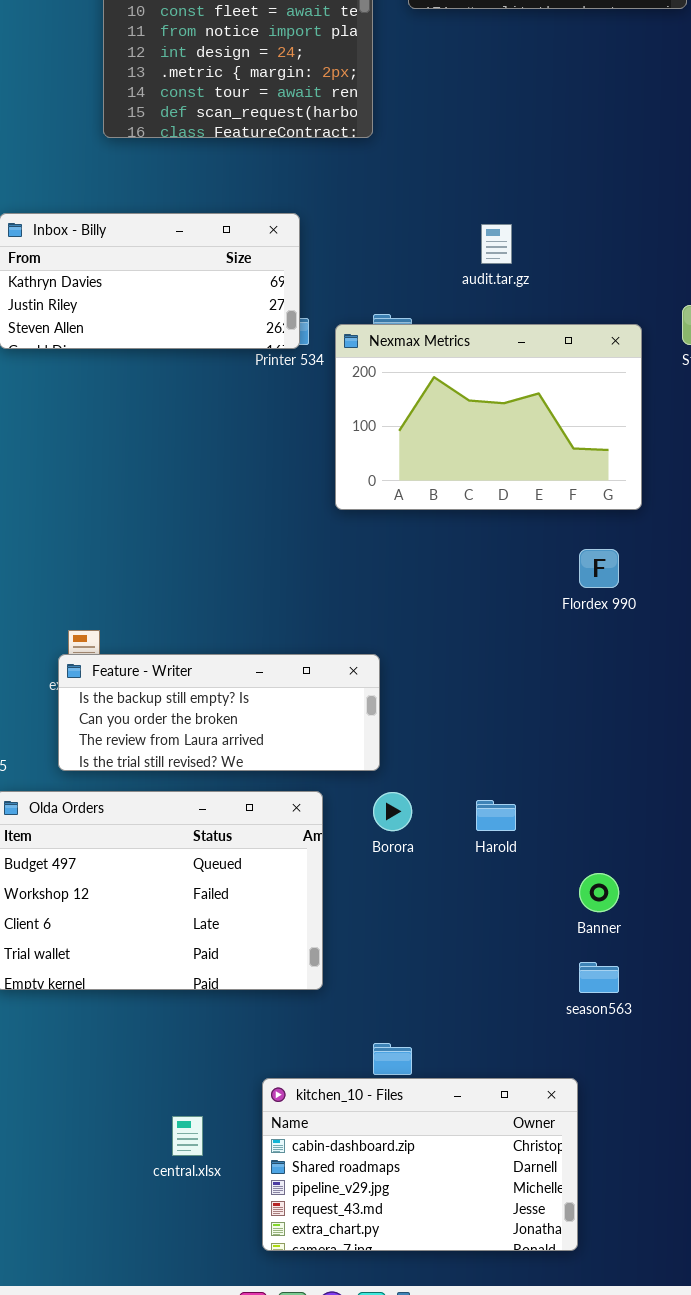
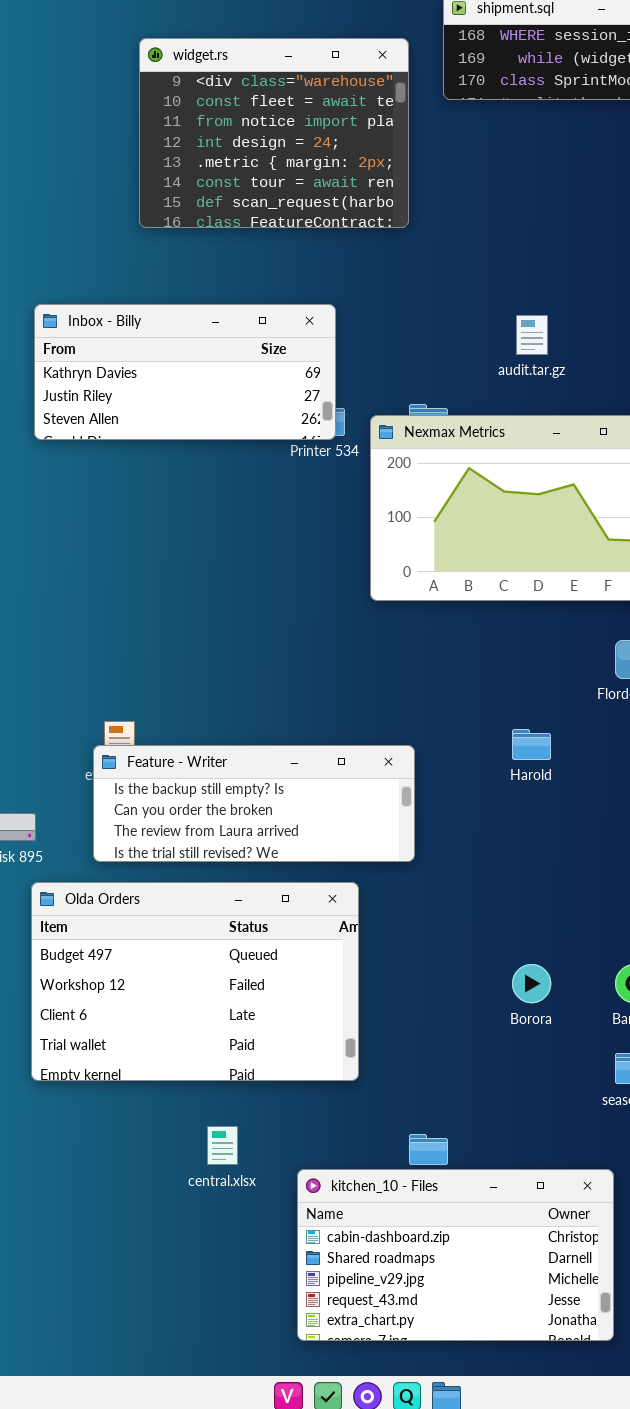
Borora: [373,792,412,831] -> [512,964,551,1003], moved
Harold: [476,800,516,831] -> [512,729,551,760], moved
central.xlsx: [172,1116,203,1156] -> [207,1126,238,1165], moved

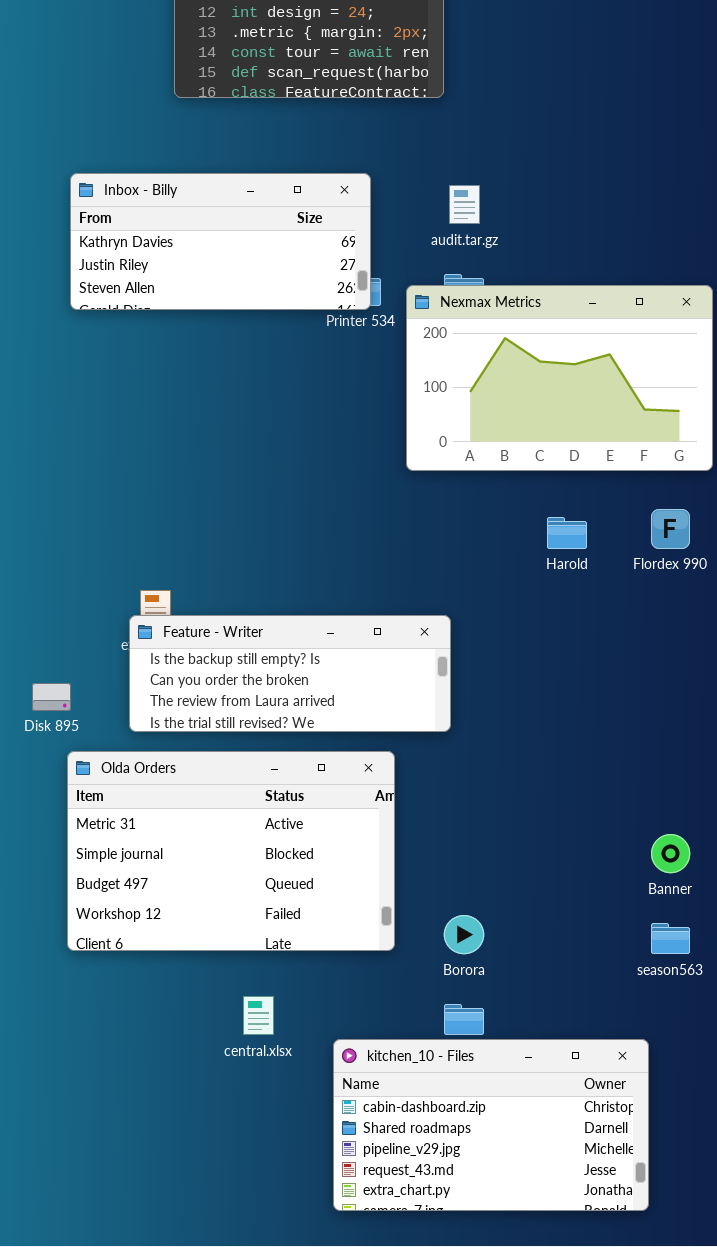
audit.tar.gz: [516,315,548,355] -> [449,185,480,224], moved
Harold: [512,729,551,760] -> [547,517,587,549], moved
Olda Orders: [31,882,359,1081] -> [67,751,395,951], scrolled up 2 rows
Borora: [512,964,551,1003] -> [444,915,484,954], moved

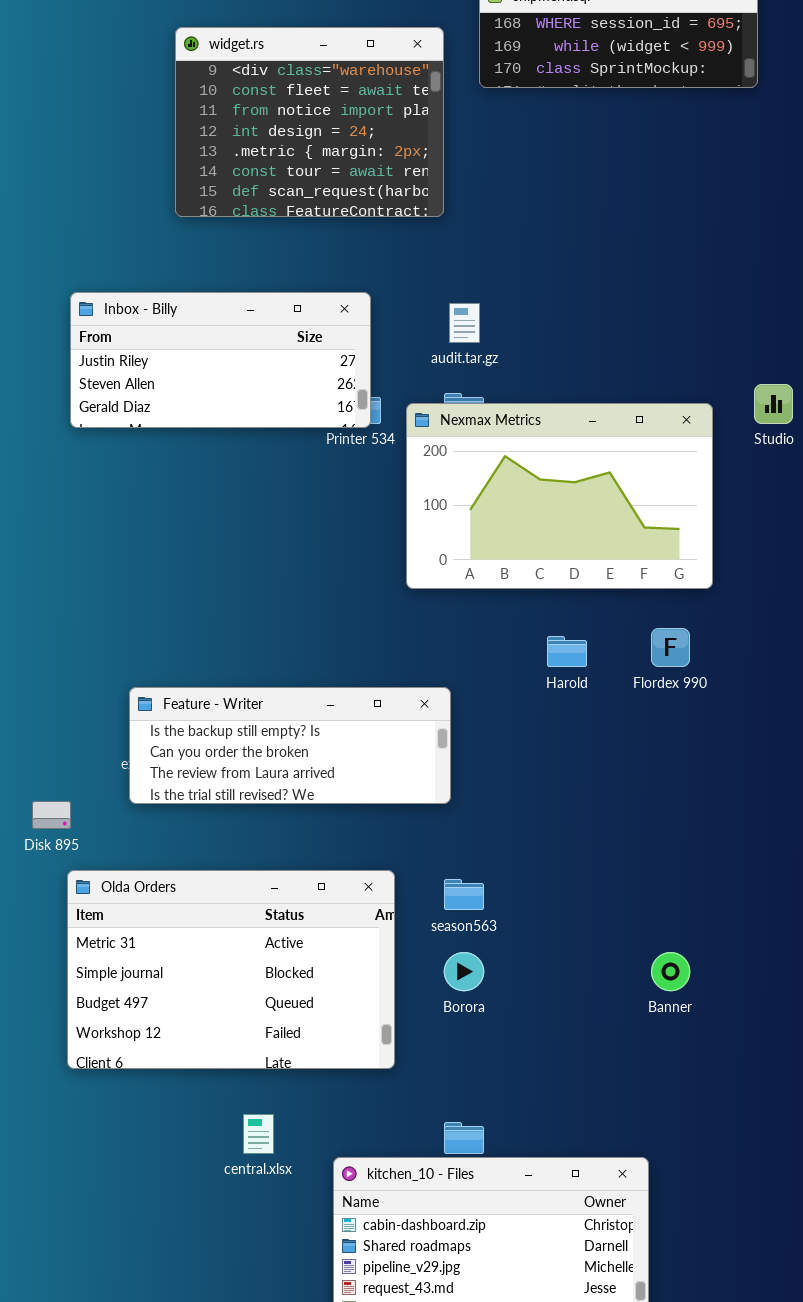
Inbox - Billy: [70,173,371,310] -> [70,292,371,428], scrolled down 1 row
Feature - Writer: [129,615,451,732] -> [129,687,451,804], moved
Borora: [444,915,484,954] -> [444,952,484,991], moved
season563: [651,923,690,954] -> [444,879,484,910], moved

